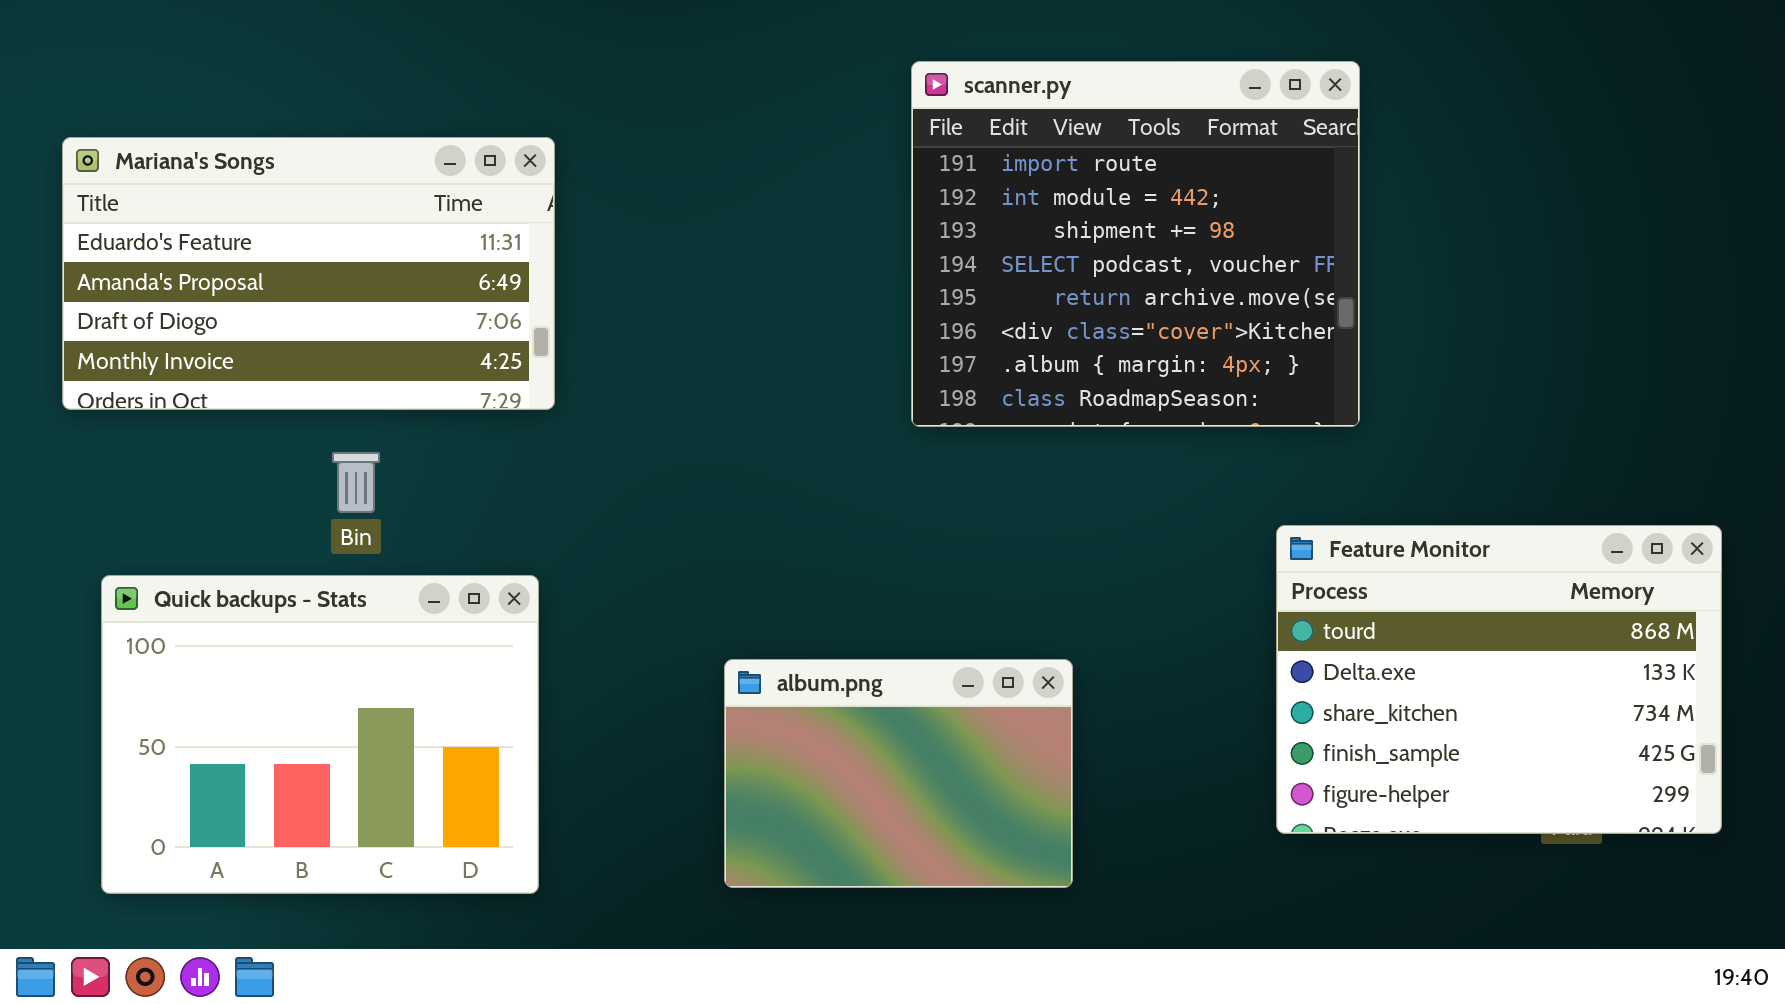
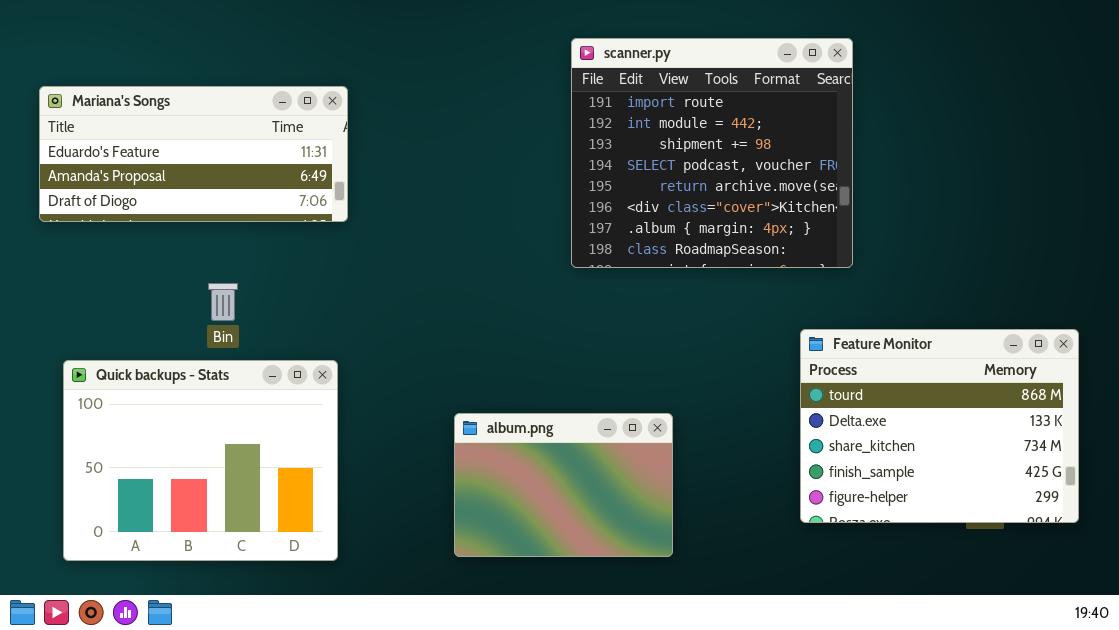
Mariana's Songs: [62,137,555,410] -> [39,86,348,222], resized

